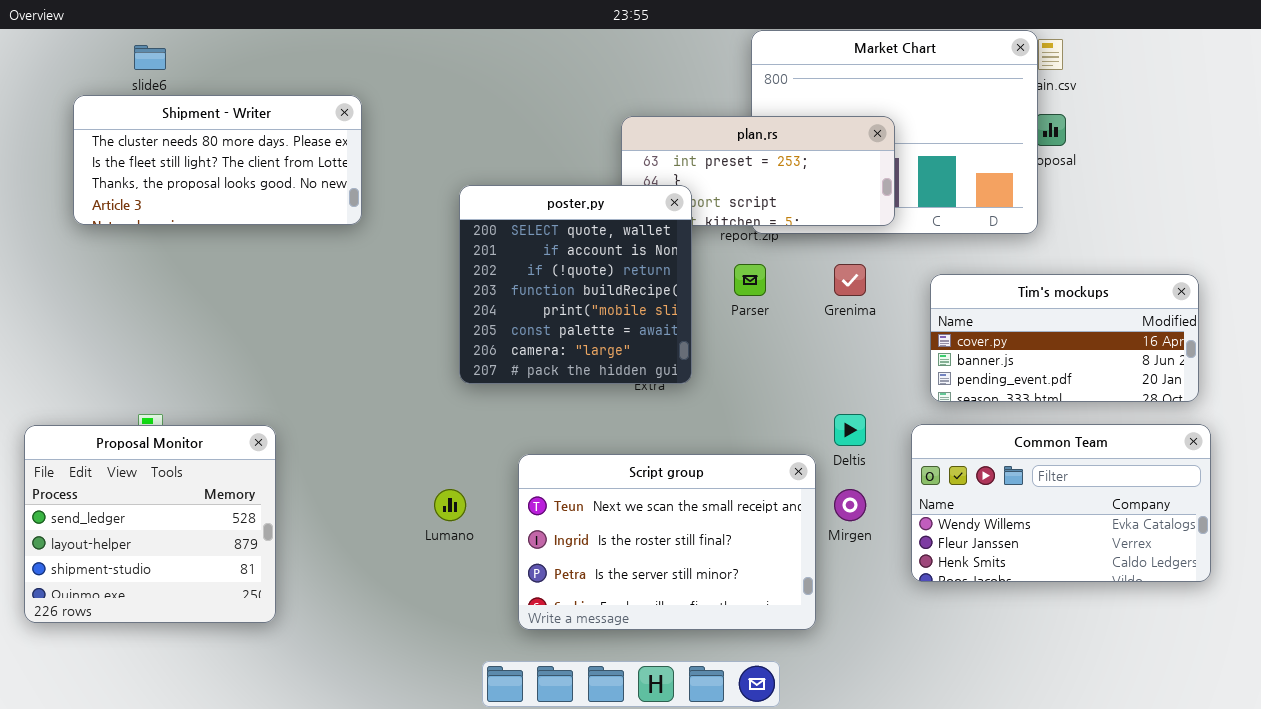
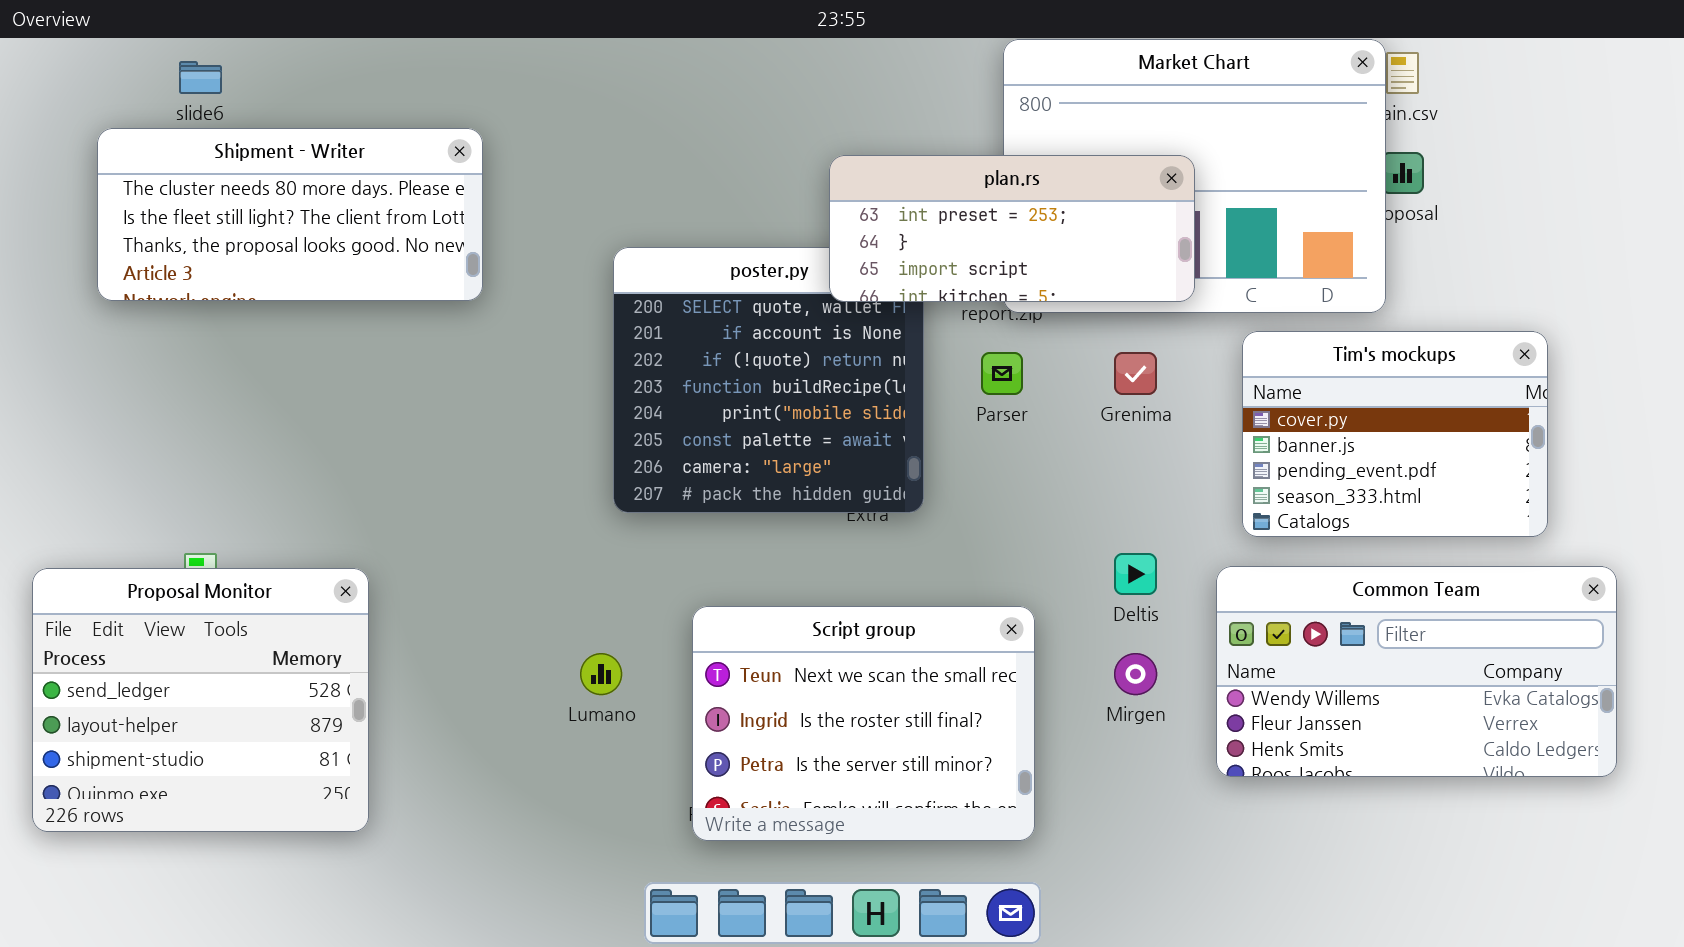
plan.rs: [621,116,895,226] -> [829,155,1195,302], raised
Tim's mockups: [930,274,1199,402] -> [1242,331,1548,537], resized
Script group: [518,454,816,630] -> [692,606,1035,841], resized

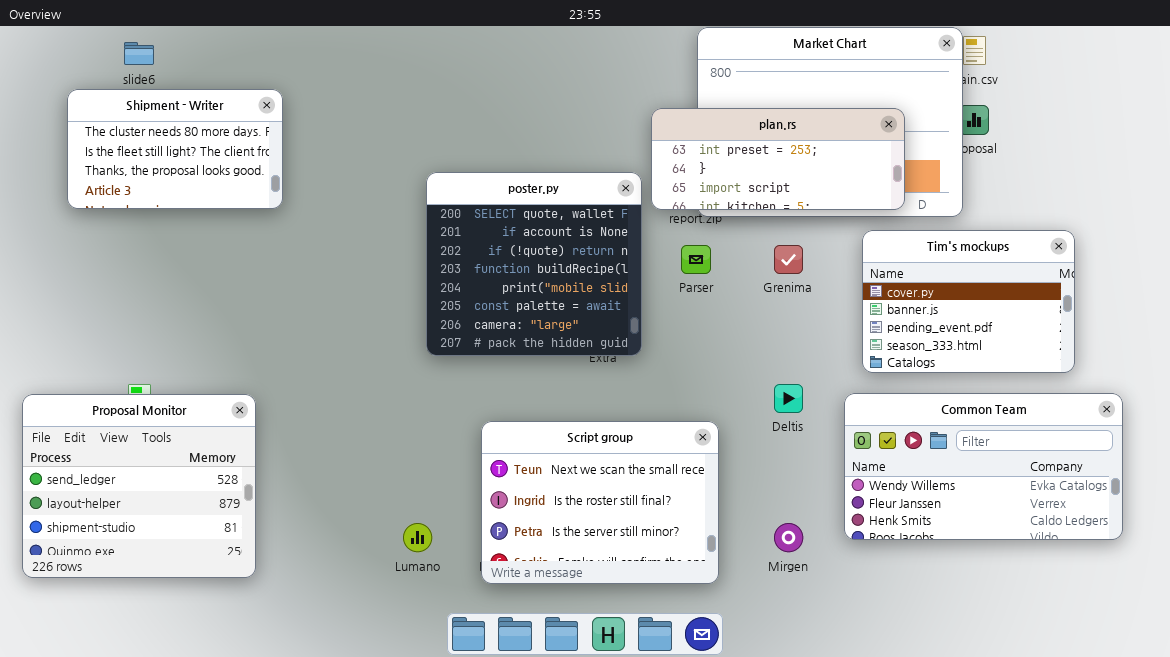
Shipment - Writer: [97,128,483,301] -> [67,89,283,209], resized
plan.rs: [829,155,1195,302] -> [651,108,905,210], moved
Lumano: [580,653,622,695] -> [403,523,432,552], moved
Mirgen: [1114,653,1157,695] -> [774,523,803,552], moved

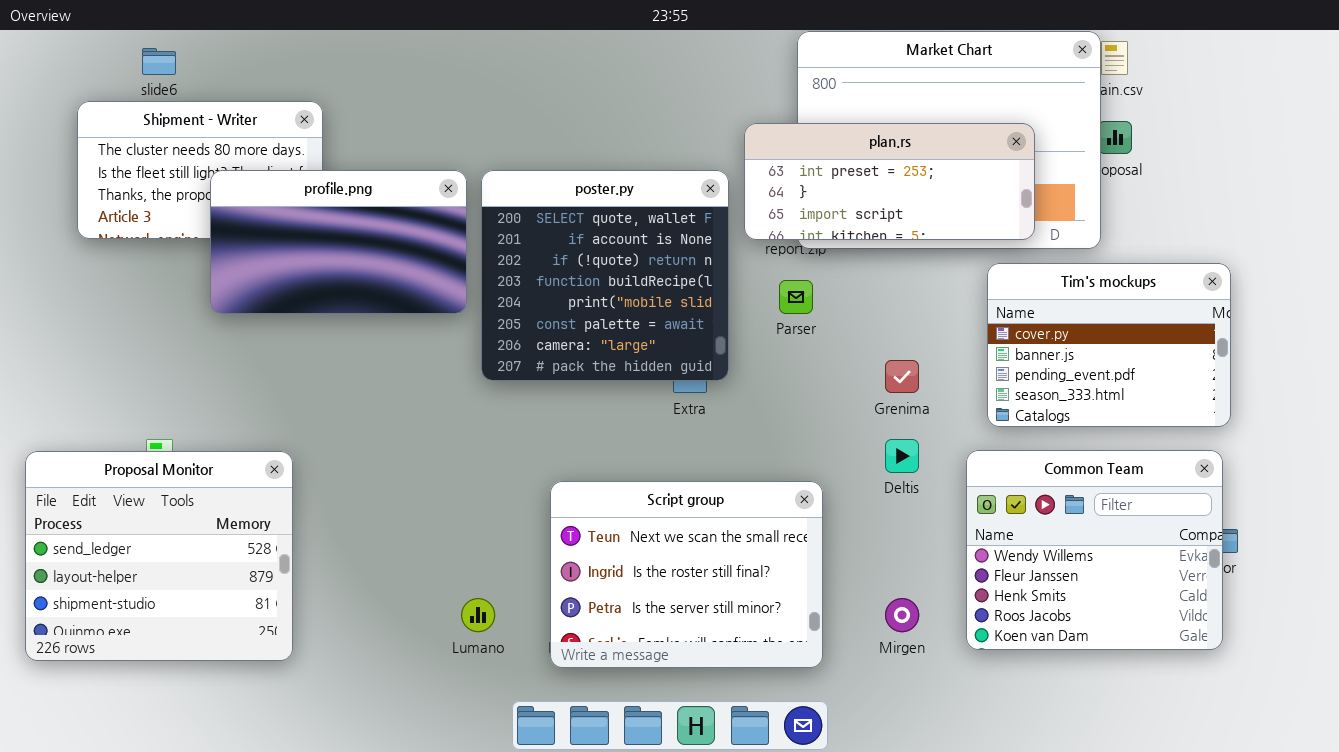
profile.png: none -> [210,170,467,314], opened
poster.py: [426,172,642,356] -> [481,170,729,381], moved
Grenima: [774,245,803,274] -> [885,360,919,393], moved
Common Team: [844,393,1123,540] -> [966,450,1223,650], resized

